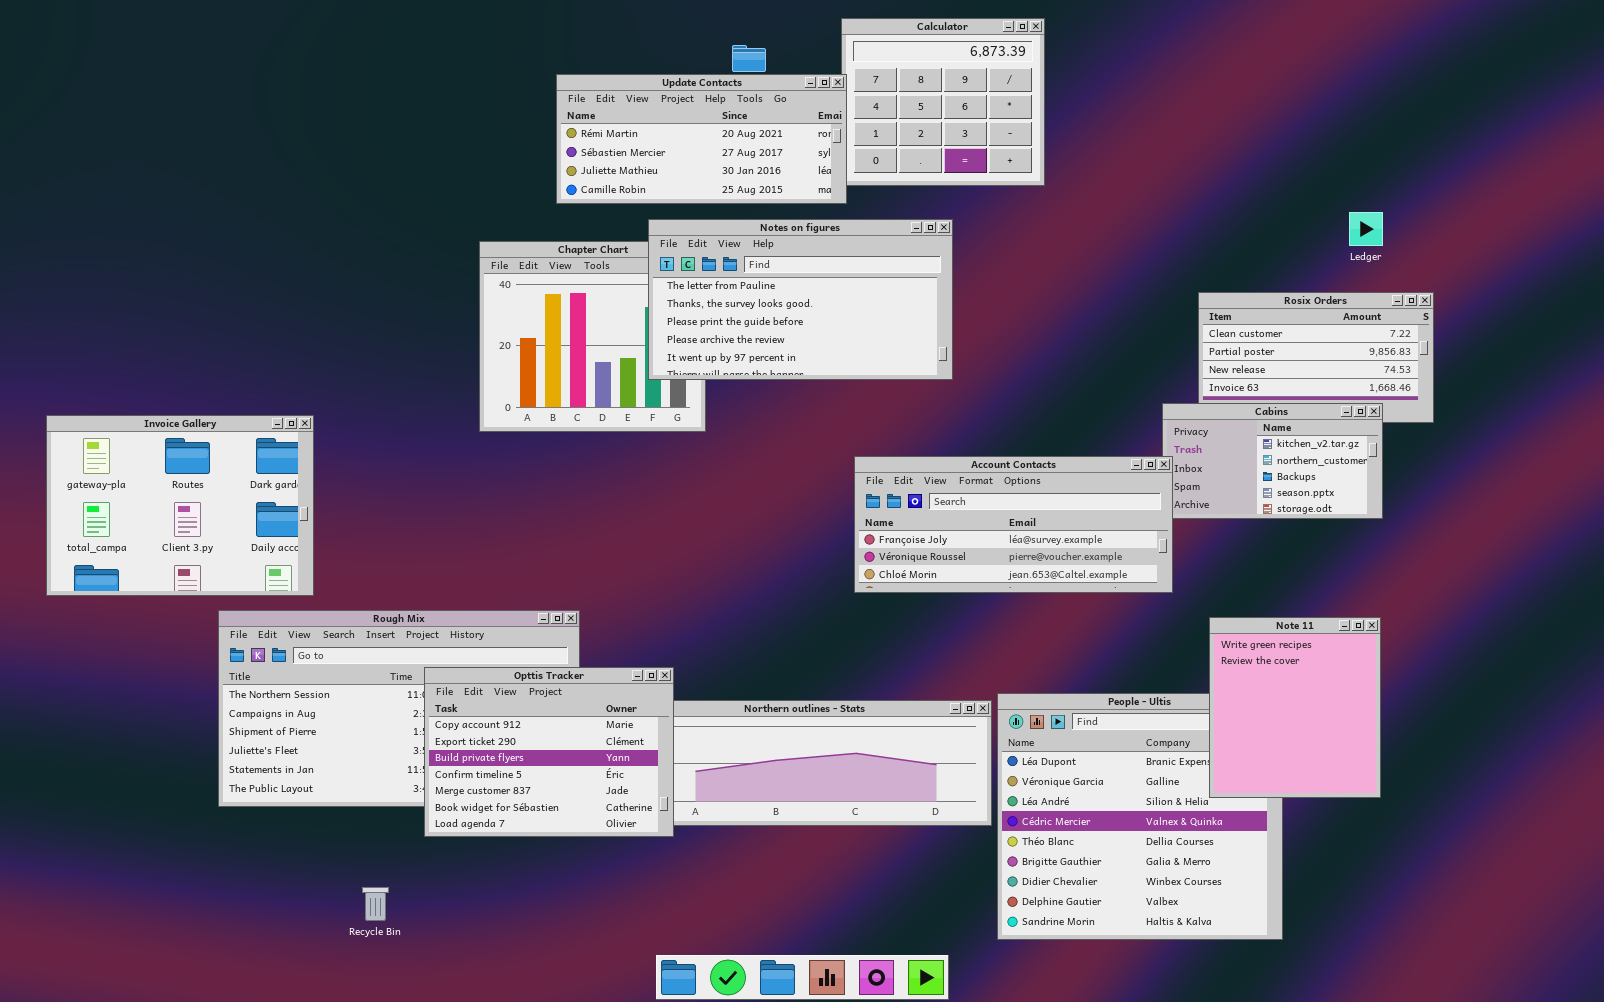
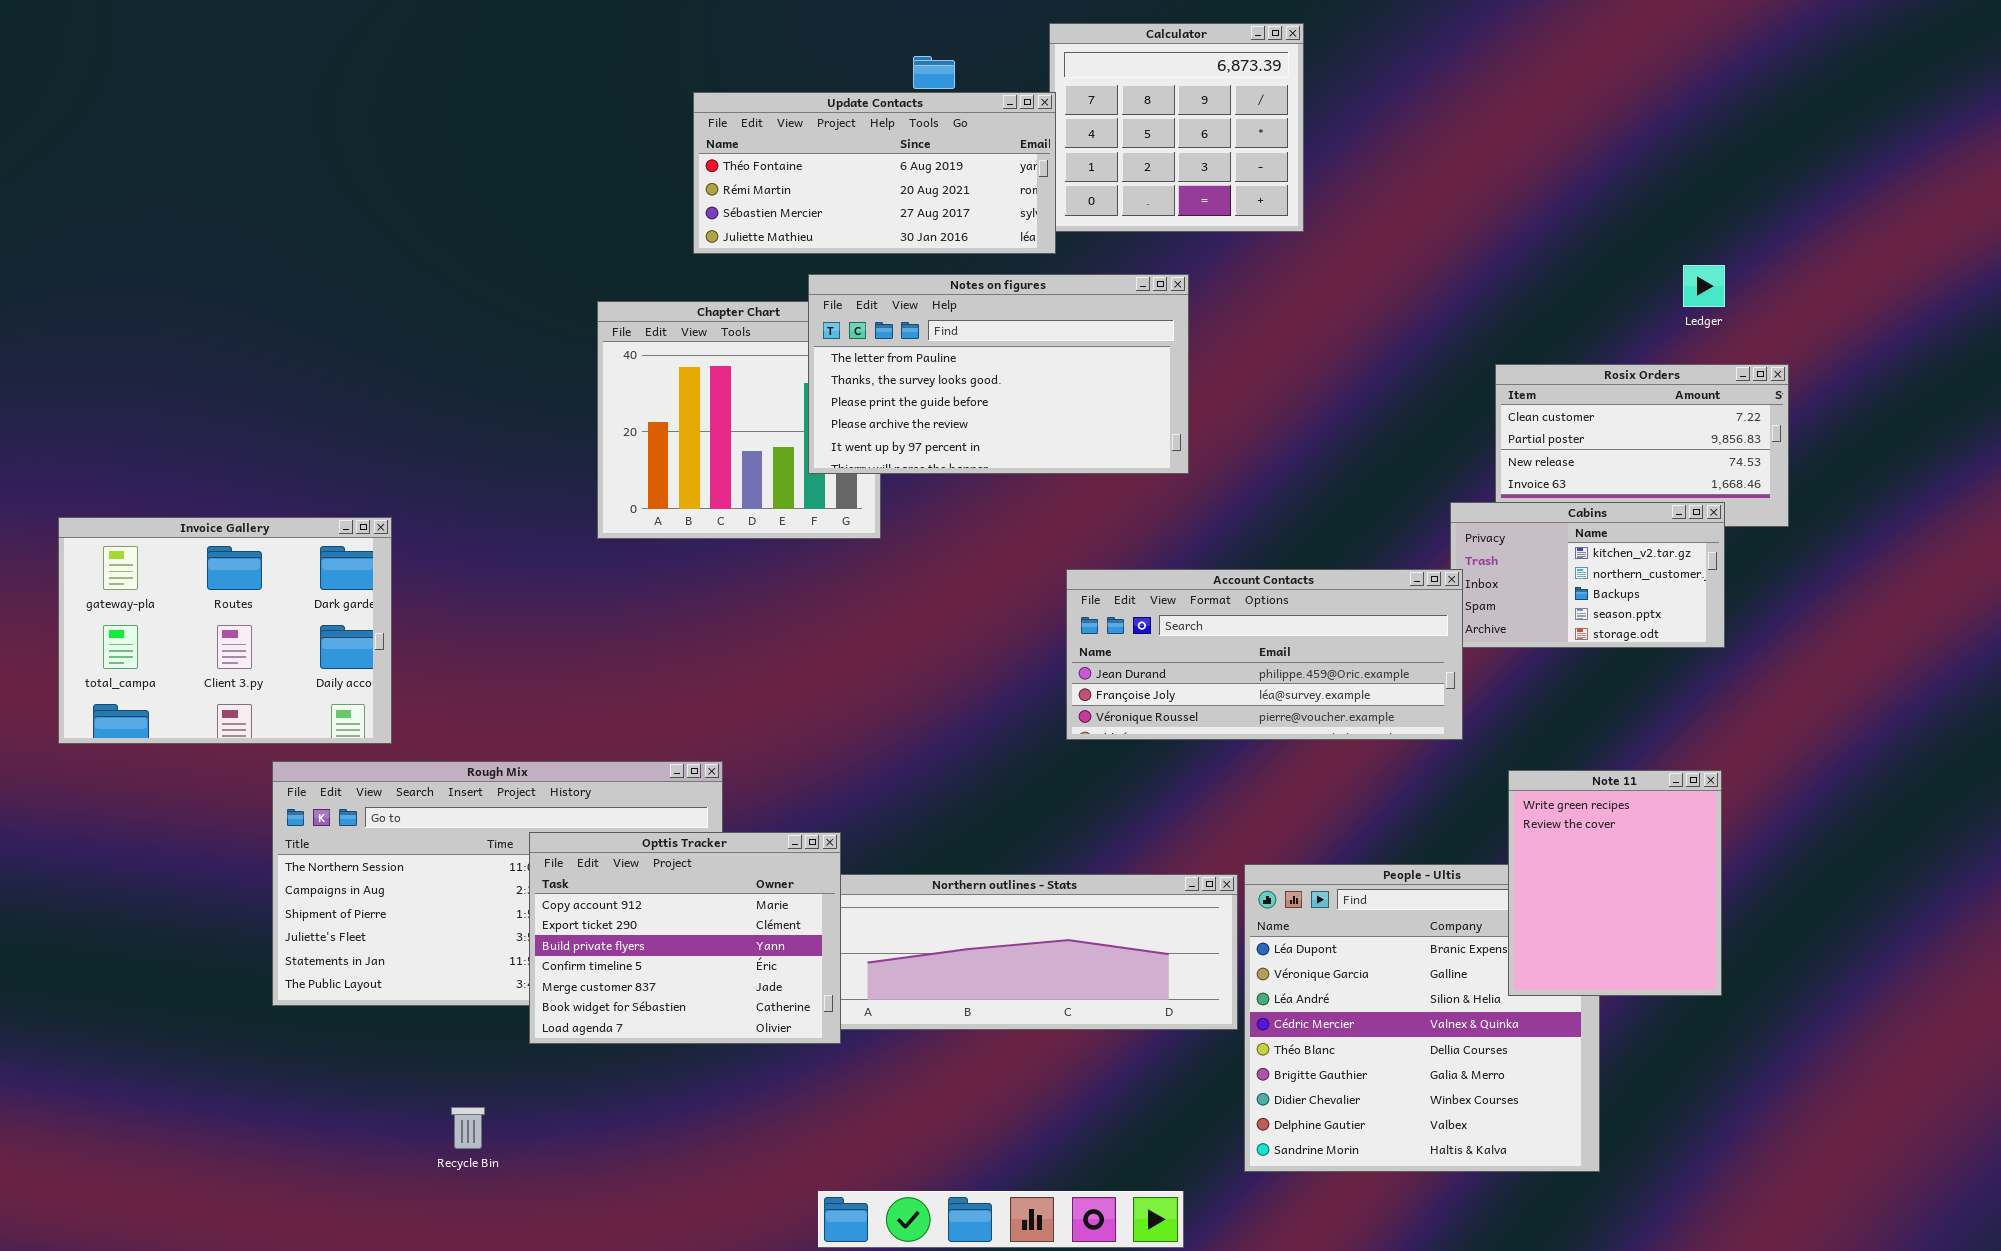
Update Contacts: [556,74,847,204] -> [693,92,1056,254], scrolled up 1 row
Account Contacts: [854,456,1173,593] -> [1066,569,1463,740], scrolled up 1 row

